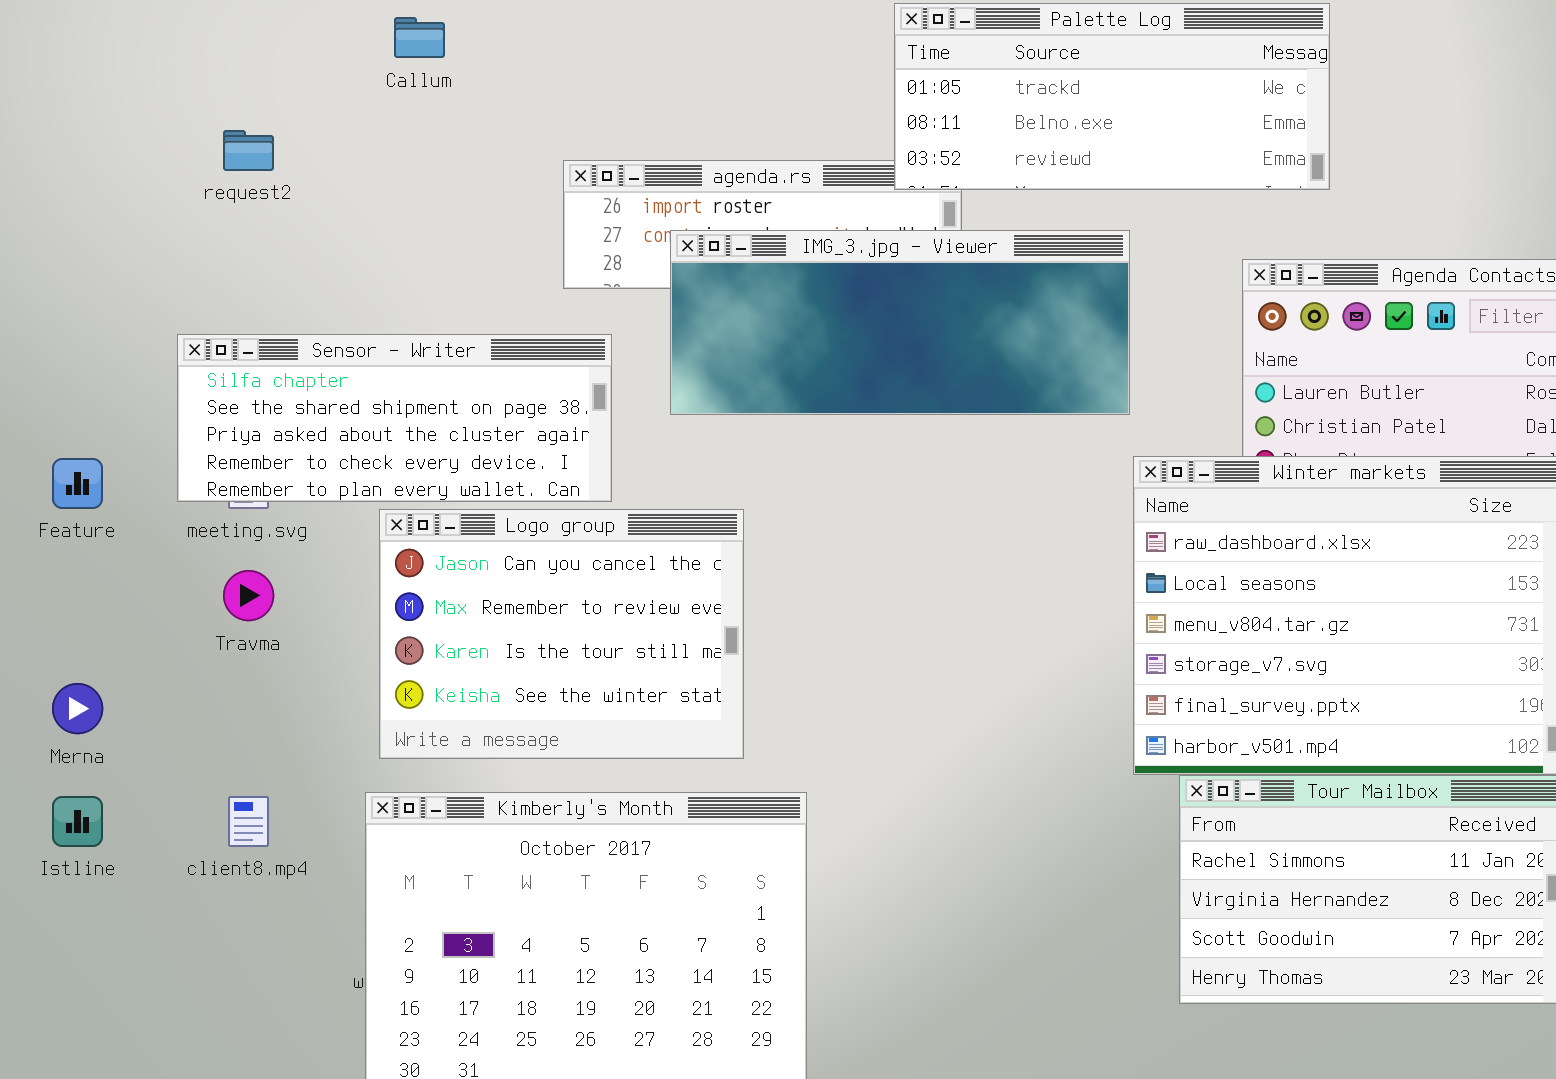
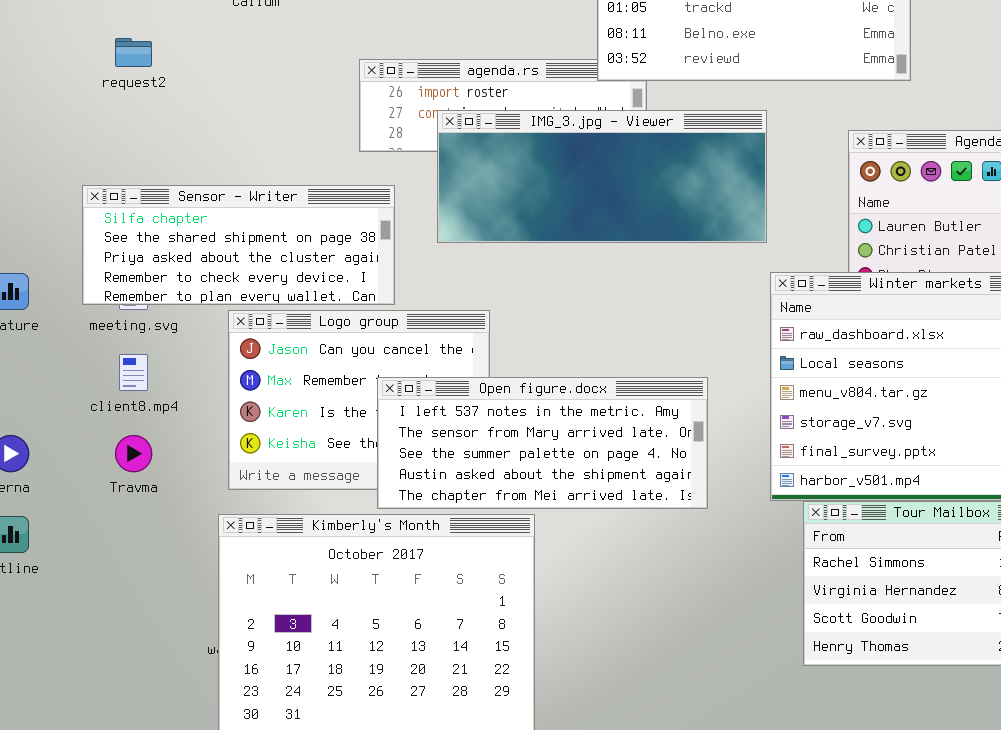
Travma: [223,570,274,621] -> [115,435,152,472], moved
Open figure.docx: none -> [377,377,708,509], opened
client8.mp4: [228,796,269,847] -> [119,354,148,391], moved

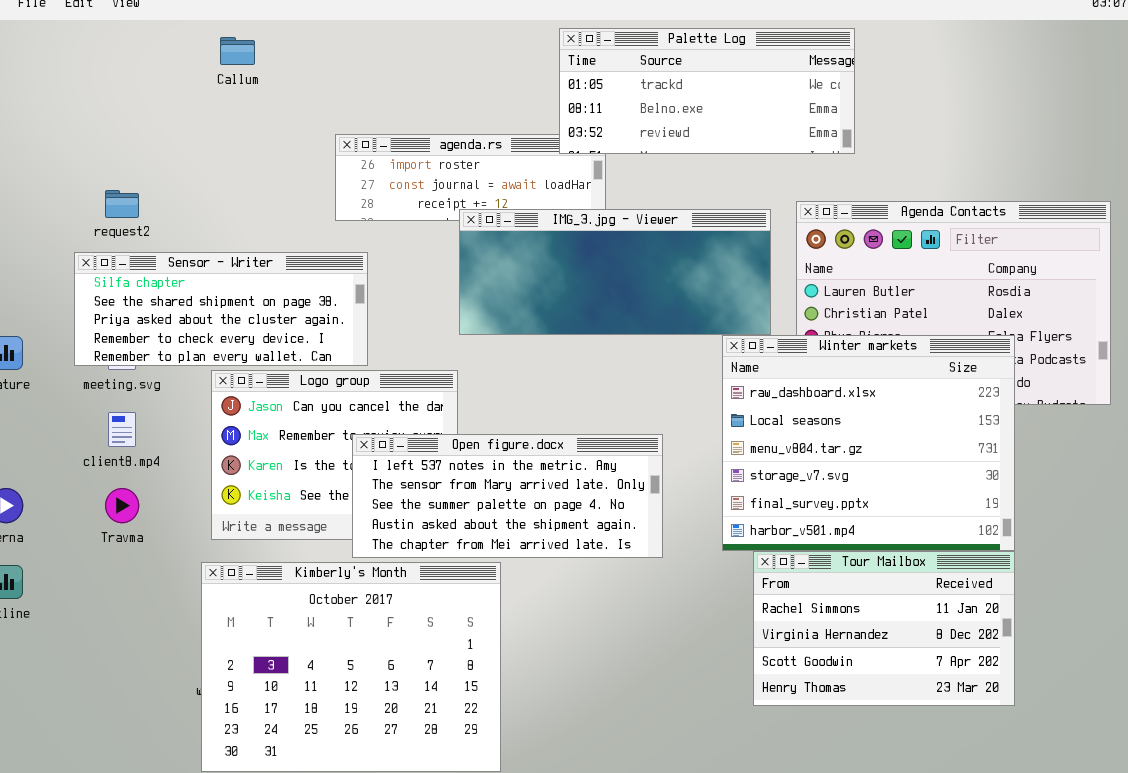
request2: [115,38,152,67] -> [105,190,139,218], moved
IMG_3.jpg - Viewer: [437,110,767,243] -> [459,209,771,335], moved

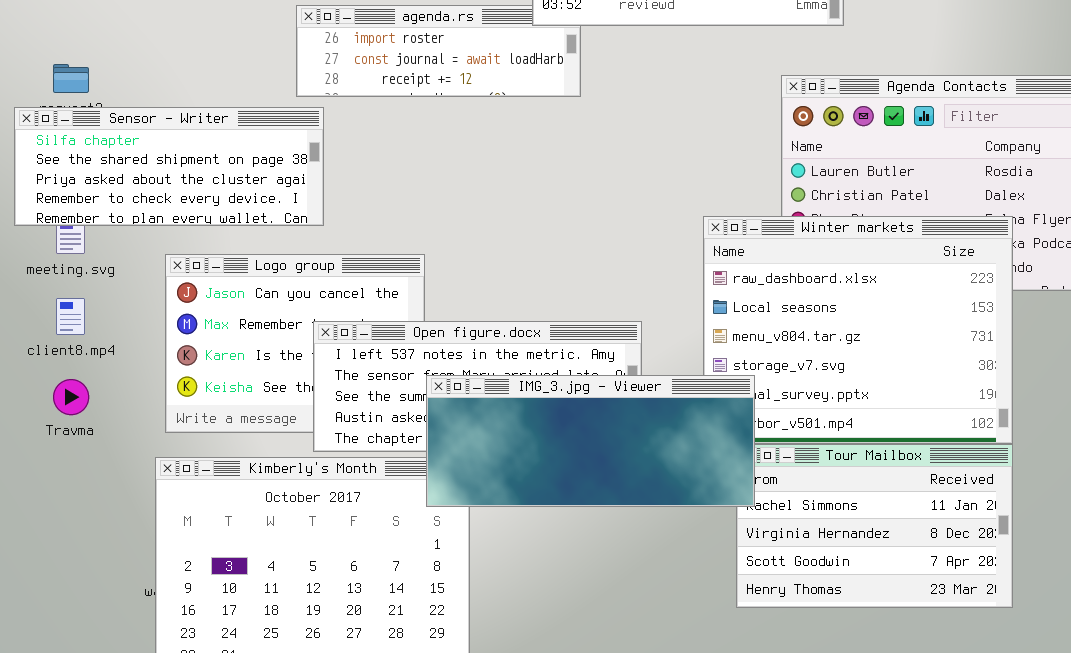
IMG_3.jpg - Viewer: [459,209,771,335] -> [426,375,755,507], moved
Sensor - Writer: [74,252,368,366] -> [14,107,324,226], moved

